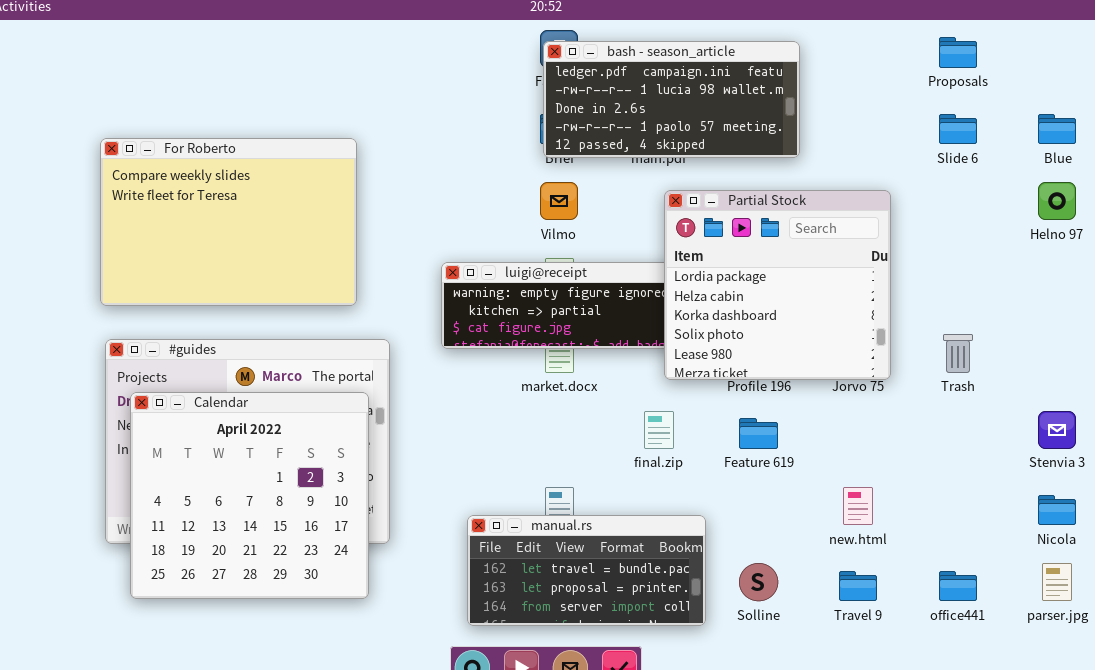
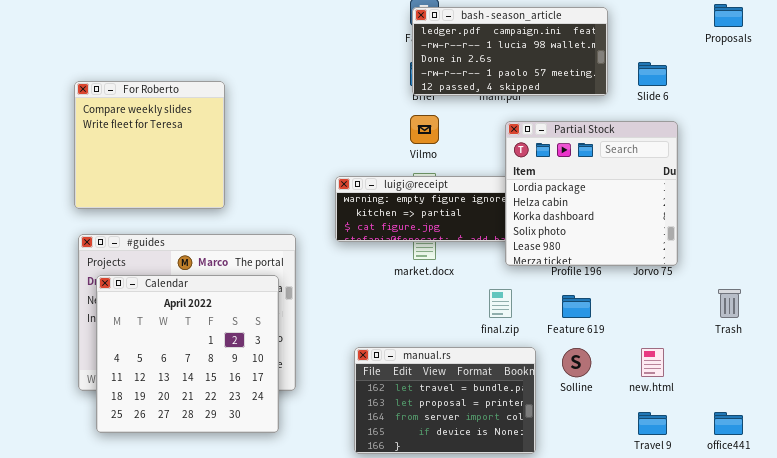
Slide 6: [939,114,977,144] -> [638,62,667,86], moved
For Roberto: [100,138,357,306] -> [74,81,225,209], resized
Trash: [943,334,973,373] -> [718,289,741,318], moved
manual.rs: [467,515,706,626] -> [354,347,536,454], resized
Solline: [739,563,778,601] -> [562,348,591,377], moved

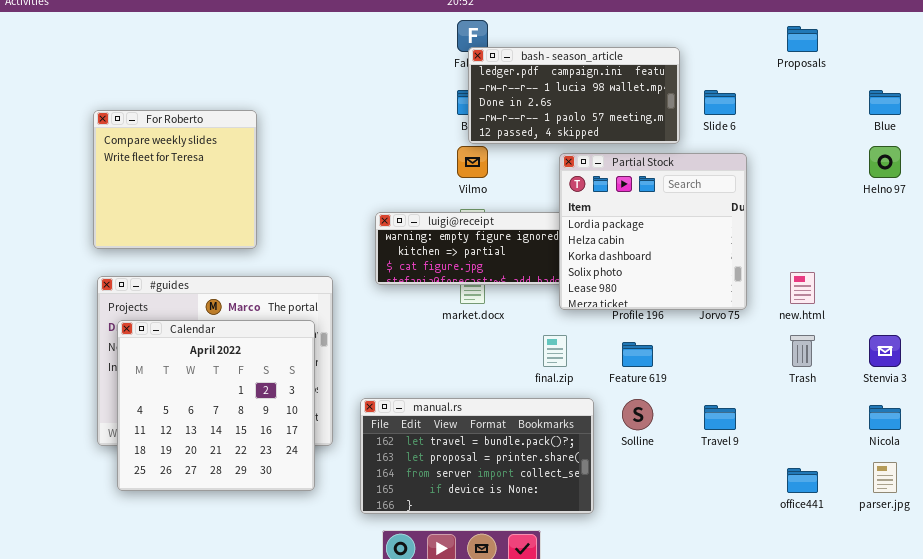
bash - season_article: [412,7,608,96] -> [468,47,680,144], moved
manual.rs: [354,347,536,454] -> [360,398,594,514], resized
new.html: [641,348,664,377] -> [790,272,815,304], moved
Travel 9: [638,412,667,435] -> [704,405,736,430], moved

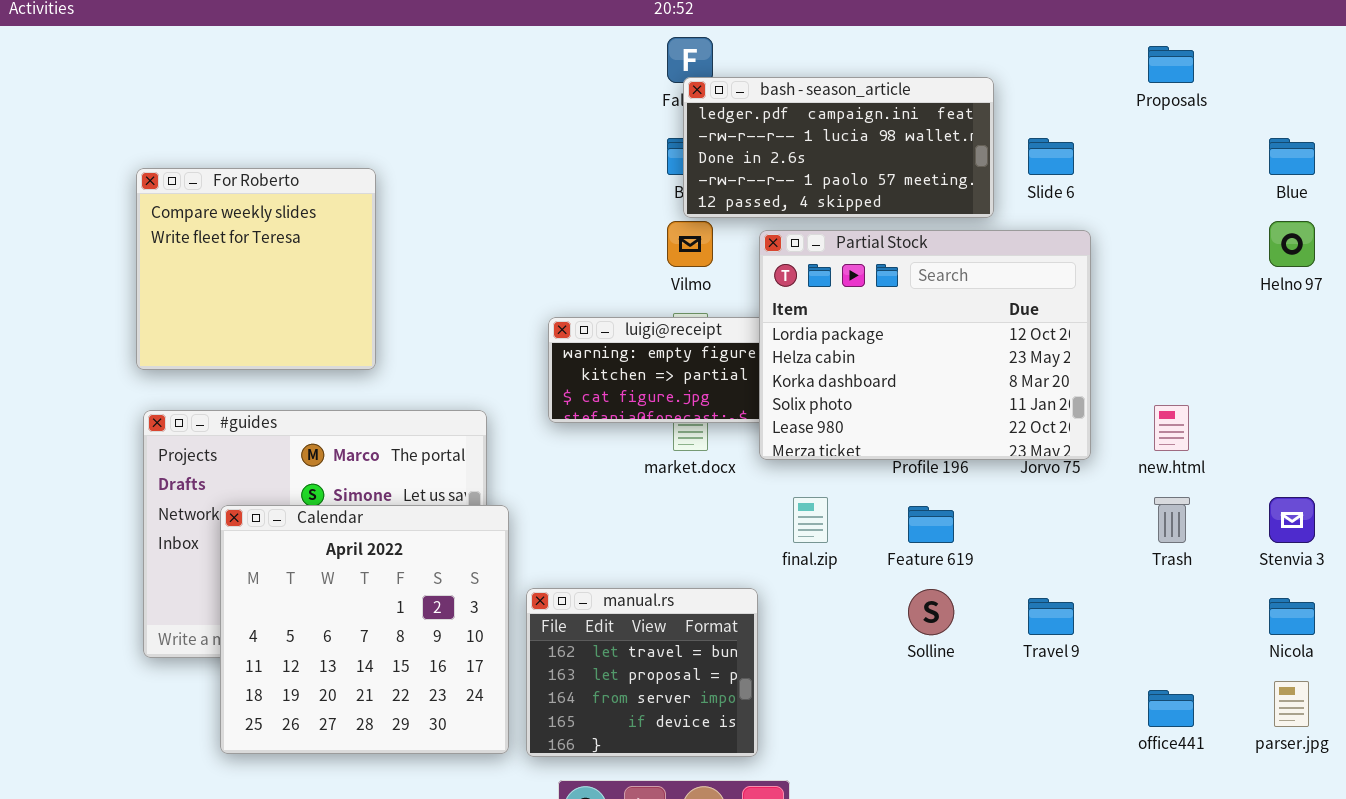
Partial Stock: [559,153,747,310] -> [759,230,1091,460], resized
Calendar: [117,320,315,491] -> [220,505,509,754], moved
manual.rs: [360,398,594,514] -> [526,588,758,757], resized

